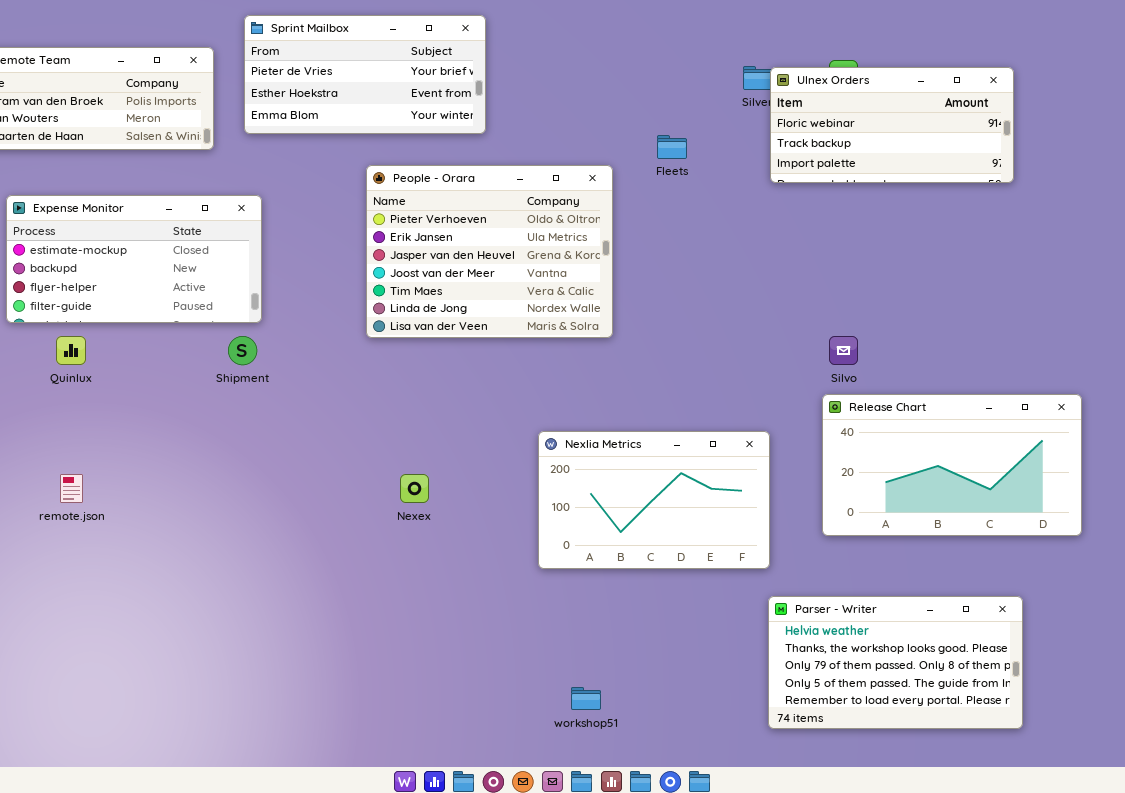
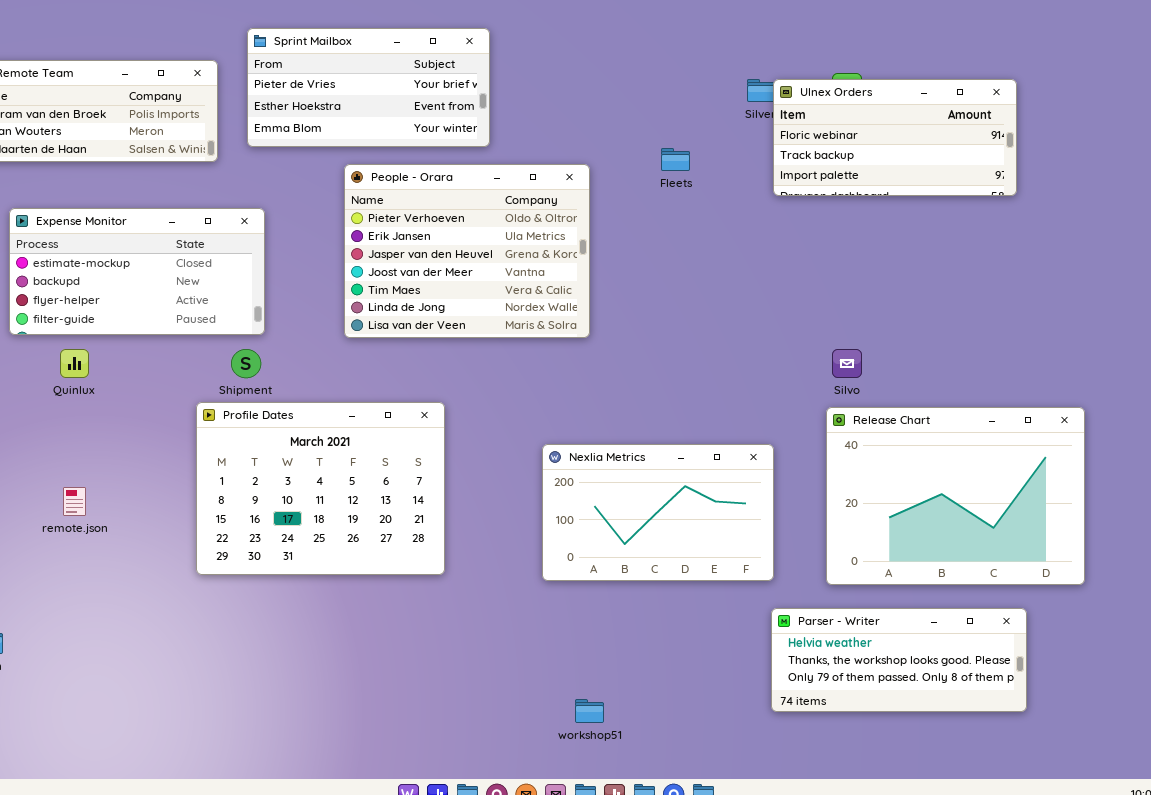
People - Orara: [366,165,613,338] -> [344,164,590,338], moved
Profile Dates: none -> [196,402,445,575], opened
Release Chart: [822,394,1082,536] -> [826,407,1085,585], resized
Parser - Writer: [768,596,1023,729] -> [771,608,1027,712], resized

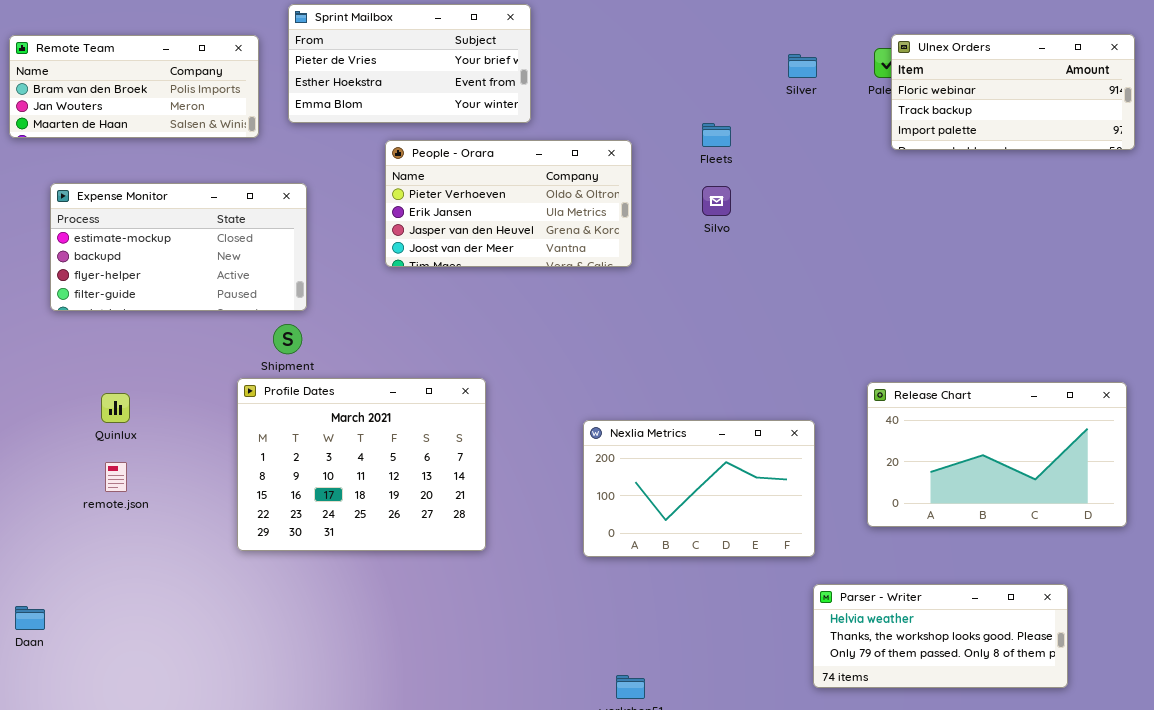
Ulnex Orders: [773,79,1017,196] -> [891,34,1135,150], moved
People - Orara: [344,164,590,338] -> [385,140,632,267], resized
Quinlux: [60,349,89,378] -> [101,393,130,423], moved
Silvo: [832,349,862,378] -> [702,186,731,216], moved
Release Chart: [826,407,1085,585] -> [867,382,1127,527], resized

